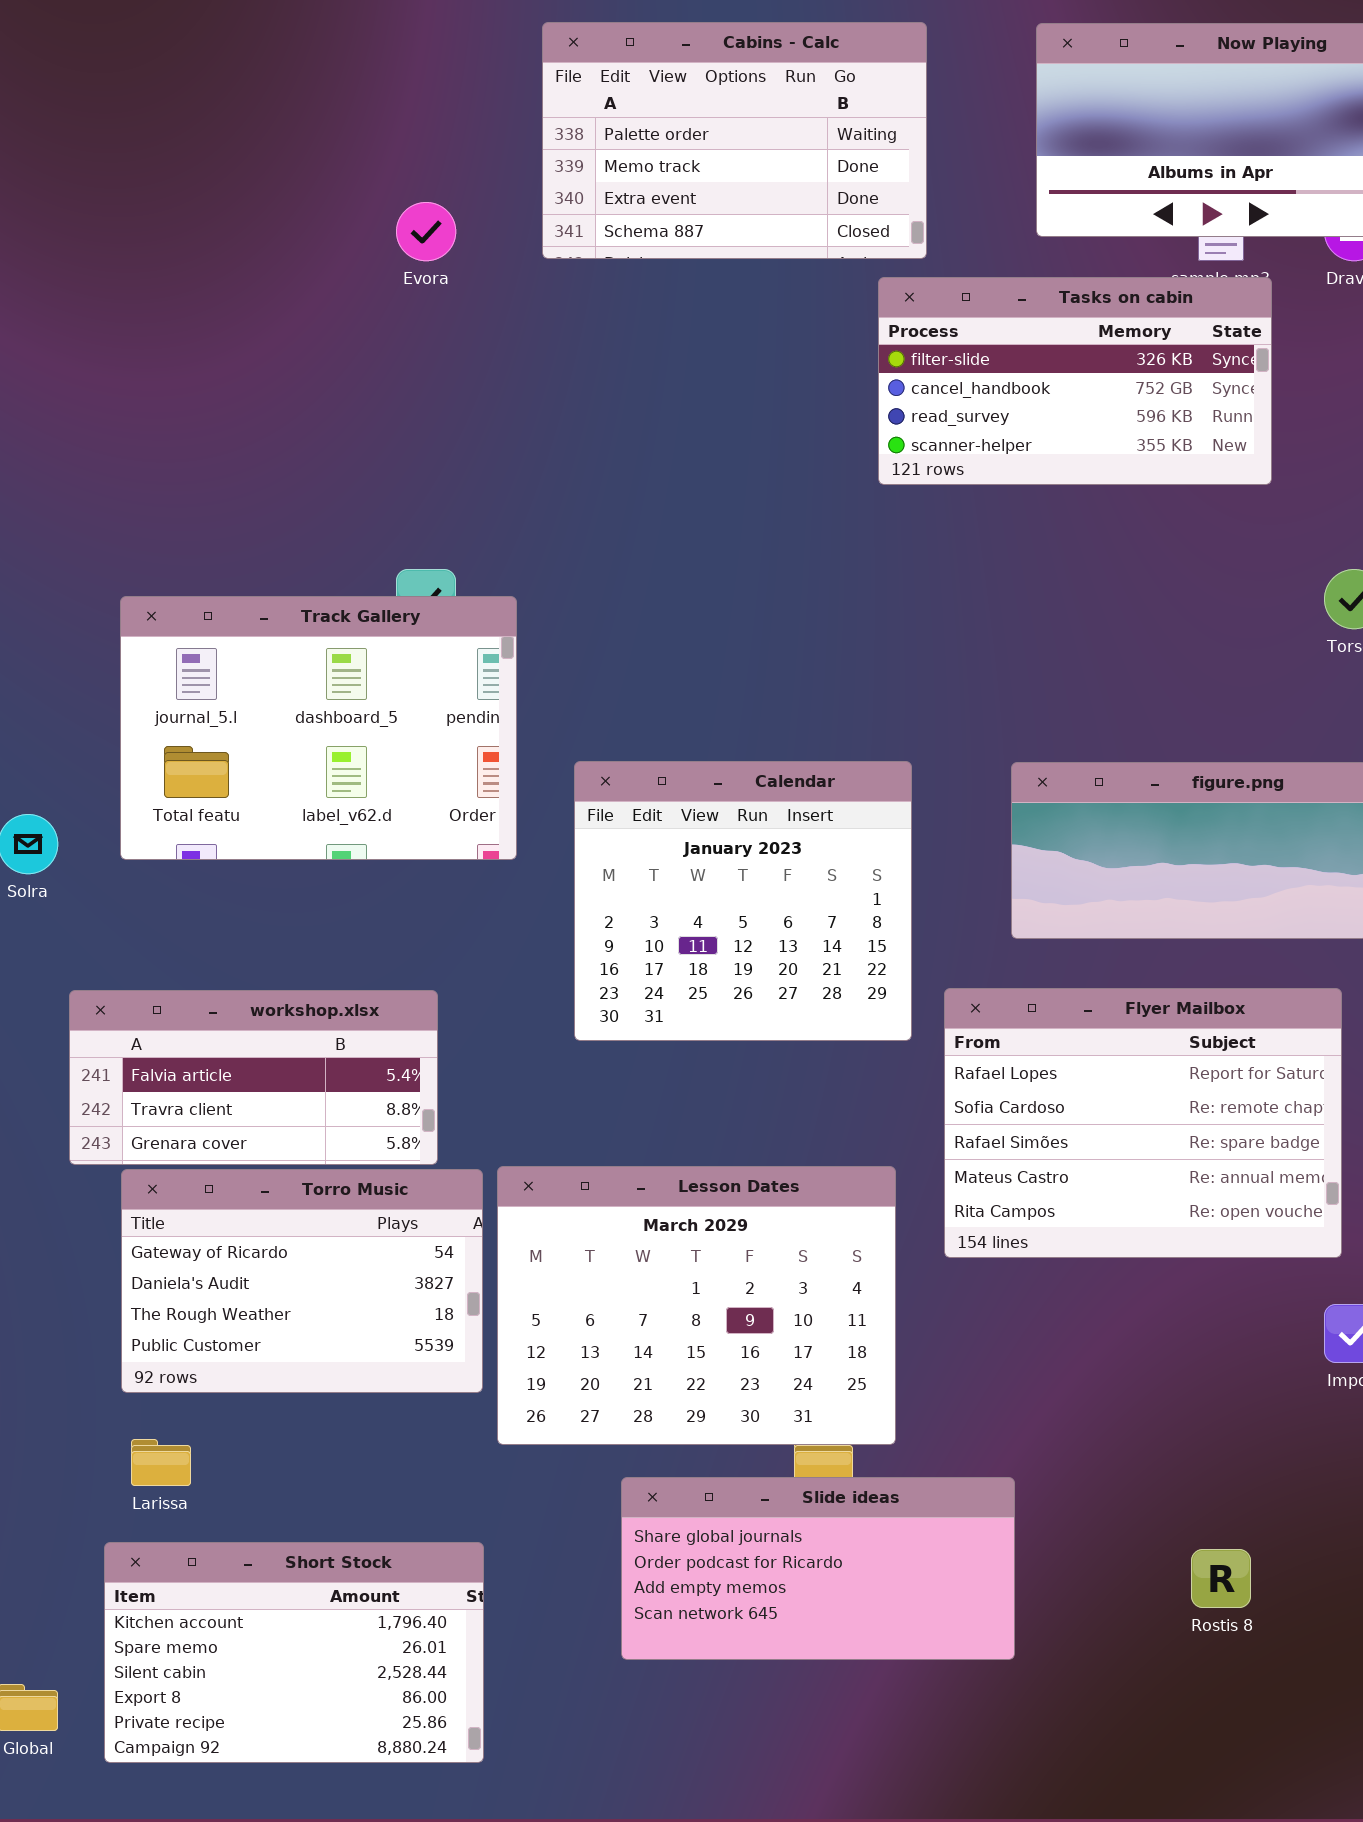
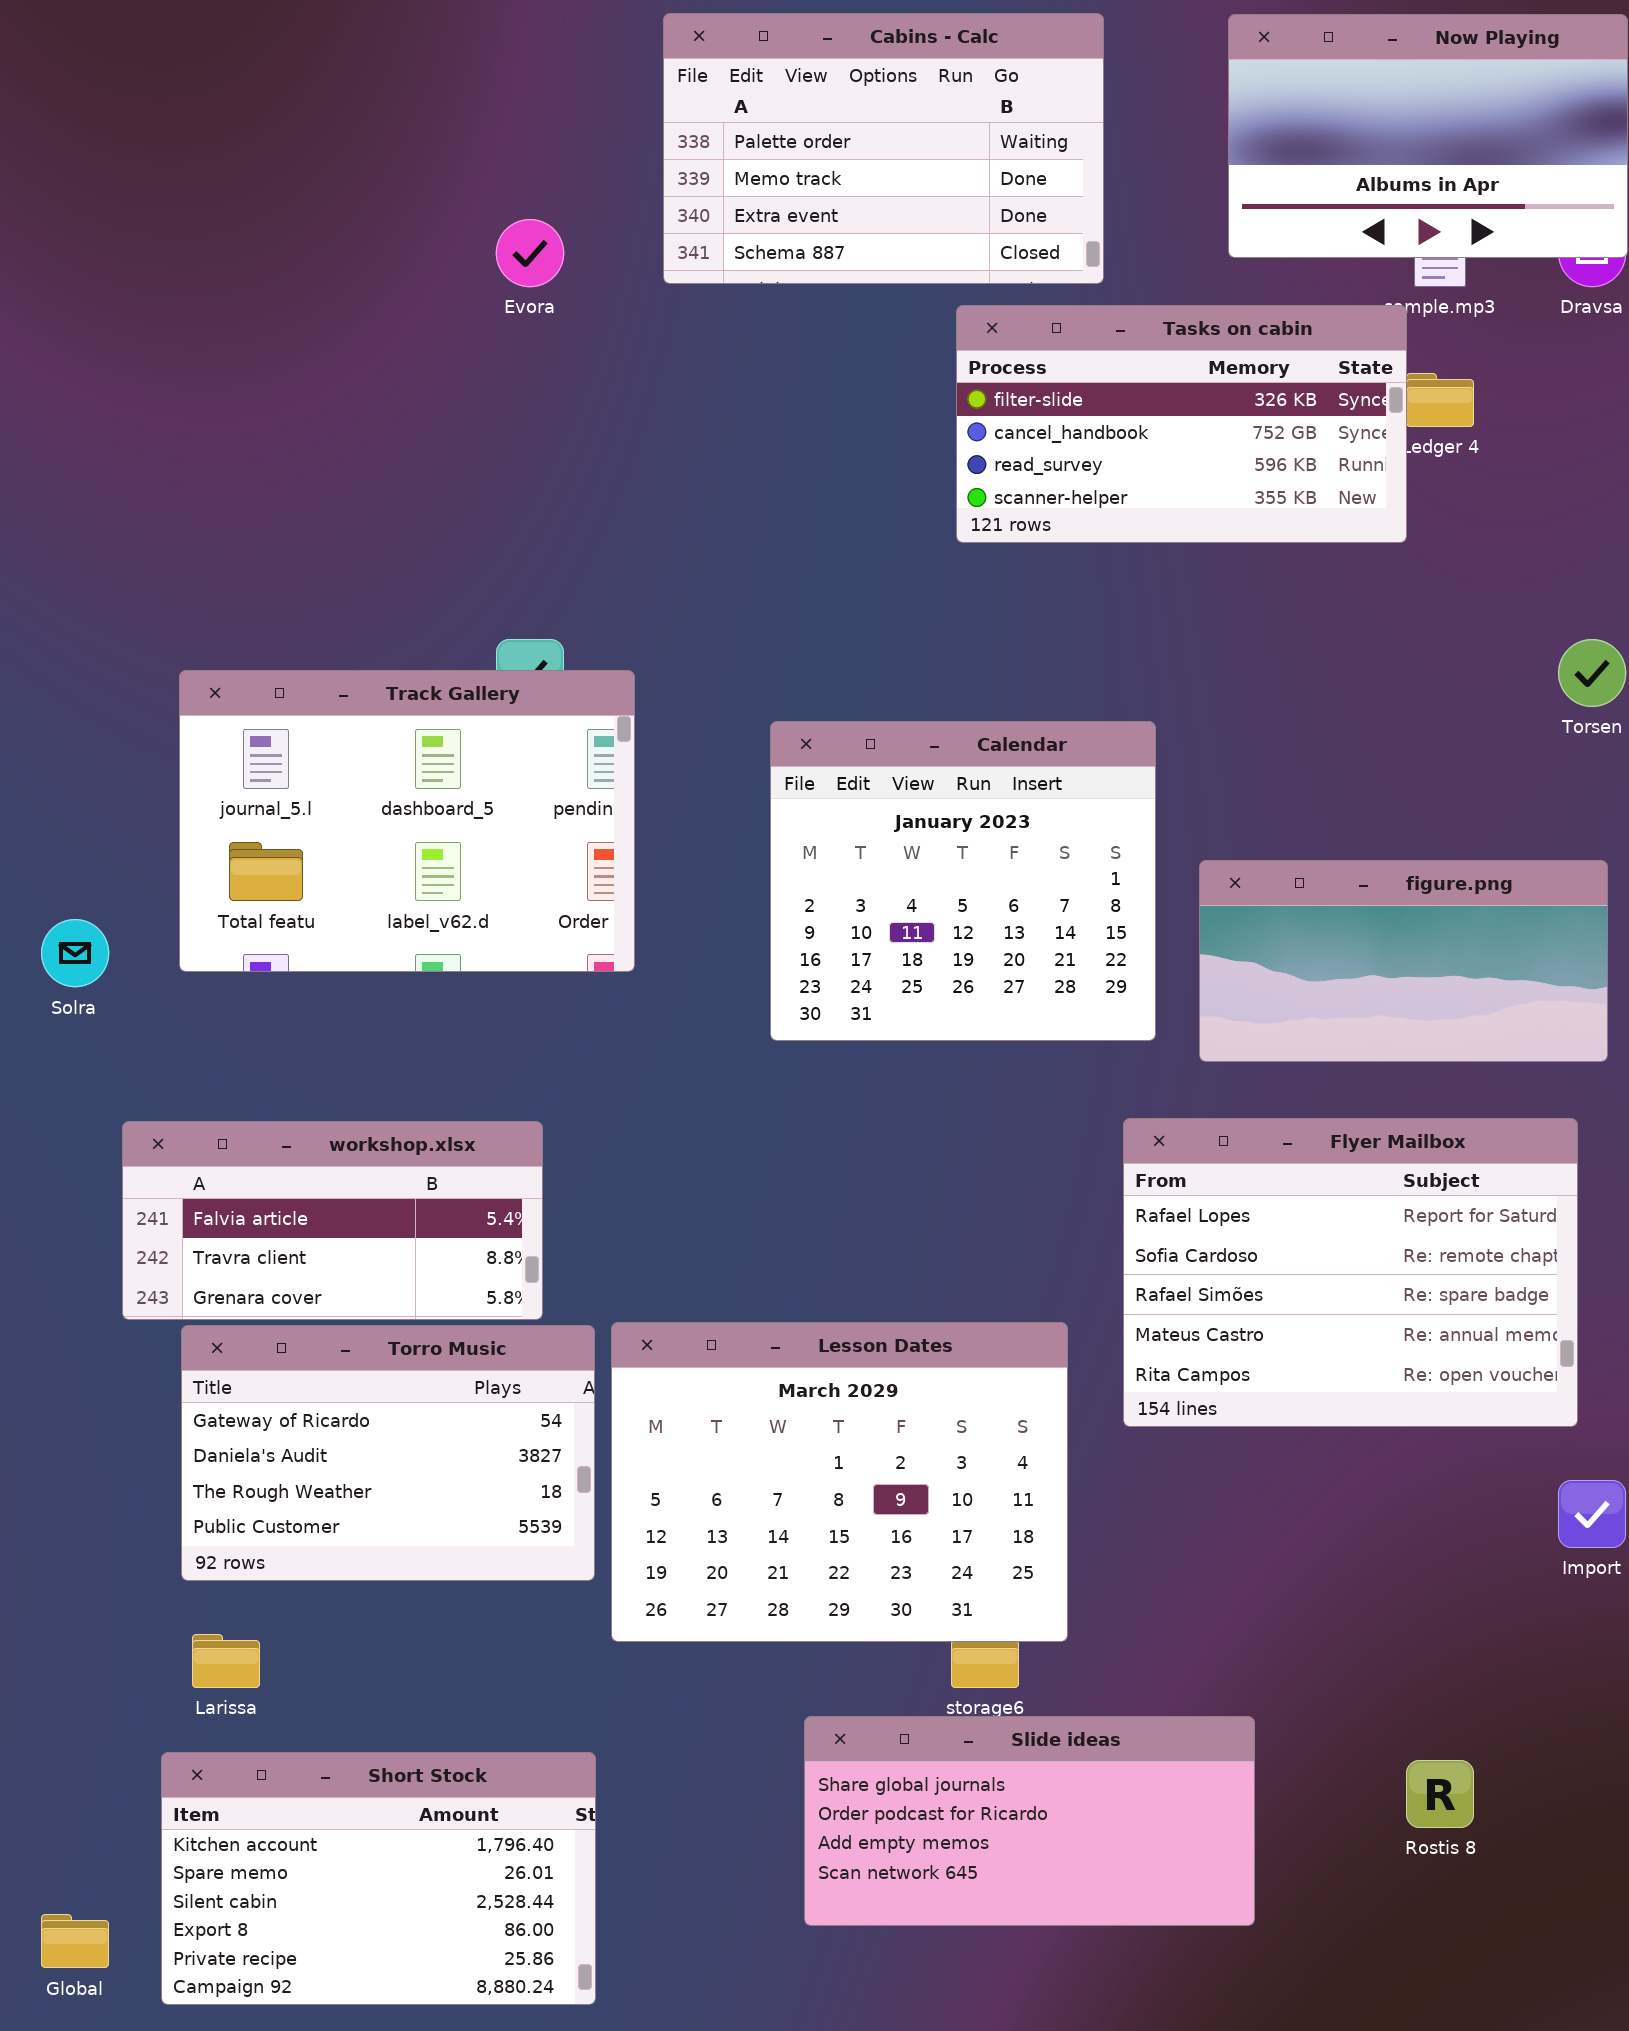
Tasks on cabin: [878,277,1272,485] -> [956,305,1407,543], moved
Calendar: [574,761,912,1041] -> [770,721,1156,1041], moved
Slide ideas: [621,1477,1015,1660] -> [804,1716,1255,1926], moved

